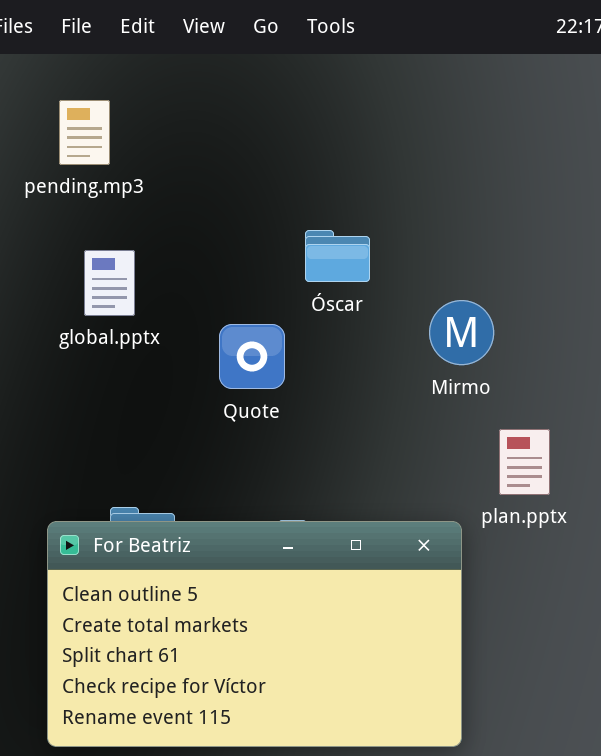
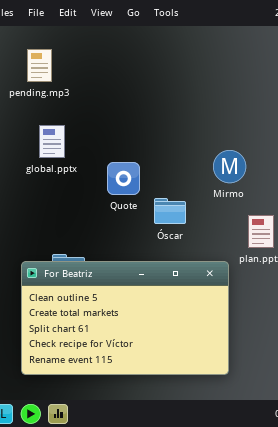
Óscar: [305,230,370,282] -> [154,198,186,224], moved

